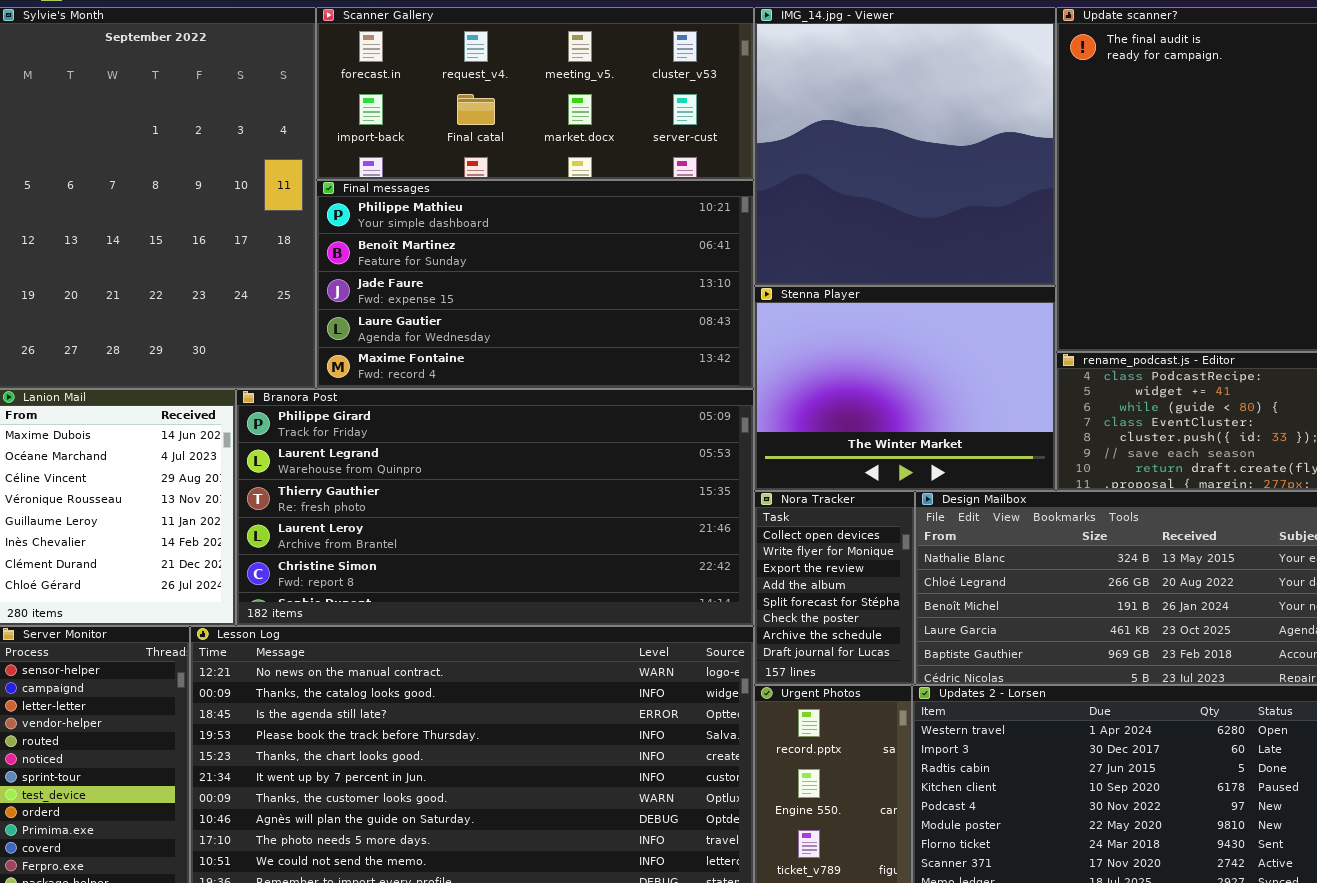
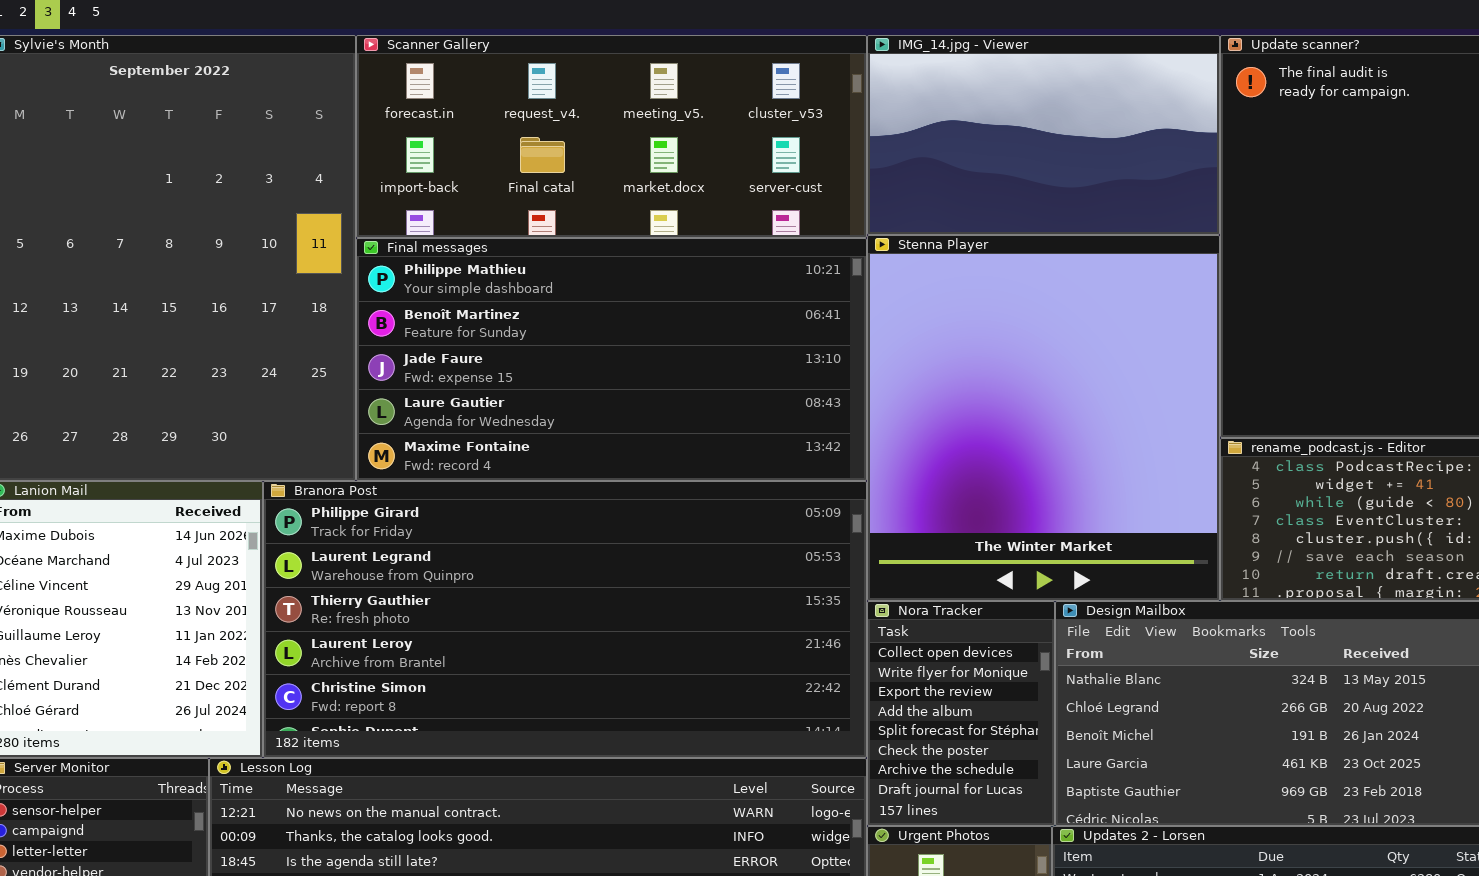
IMG_14.jpg - Viewer: [754,7,1056,286] -> [867,35,1220,235], resized
Stenna Player: [754,286,1056,491] -> [867,235,1220,601], resized

